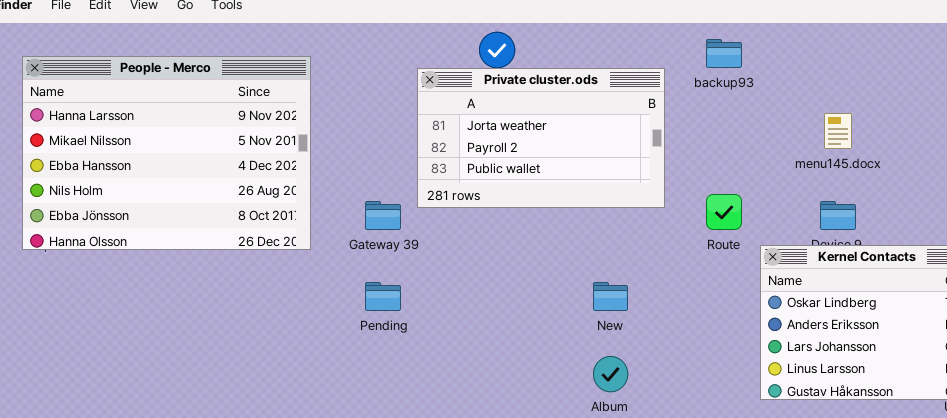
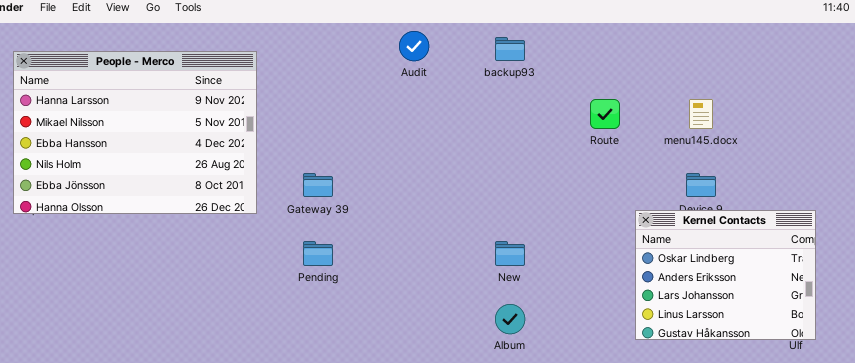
backup93: [706,39,742,68] -> [495,37,525,61], moved
Private cluster.ods: [417,68,665,208] -> none, closed
Route: [706,194,742,230] -> [590,99,620,129], moved

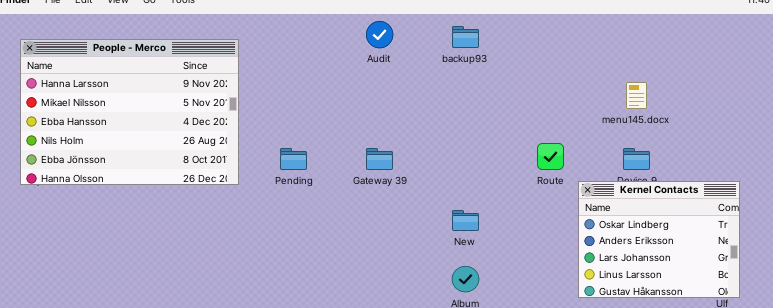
Route: [590,99,620,129] -> [537,143,564,170], moved
Gateway 39: [303,173,333,197] -> [366,148,393,170], moved
Pending: [303,241,333,266] -> [280,148,307,170], moved

